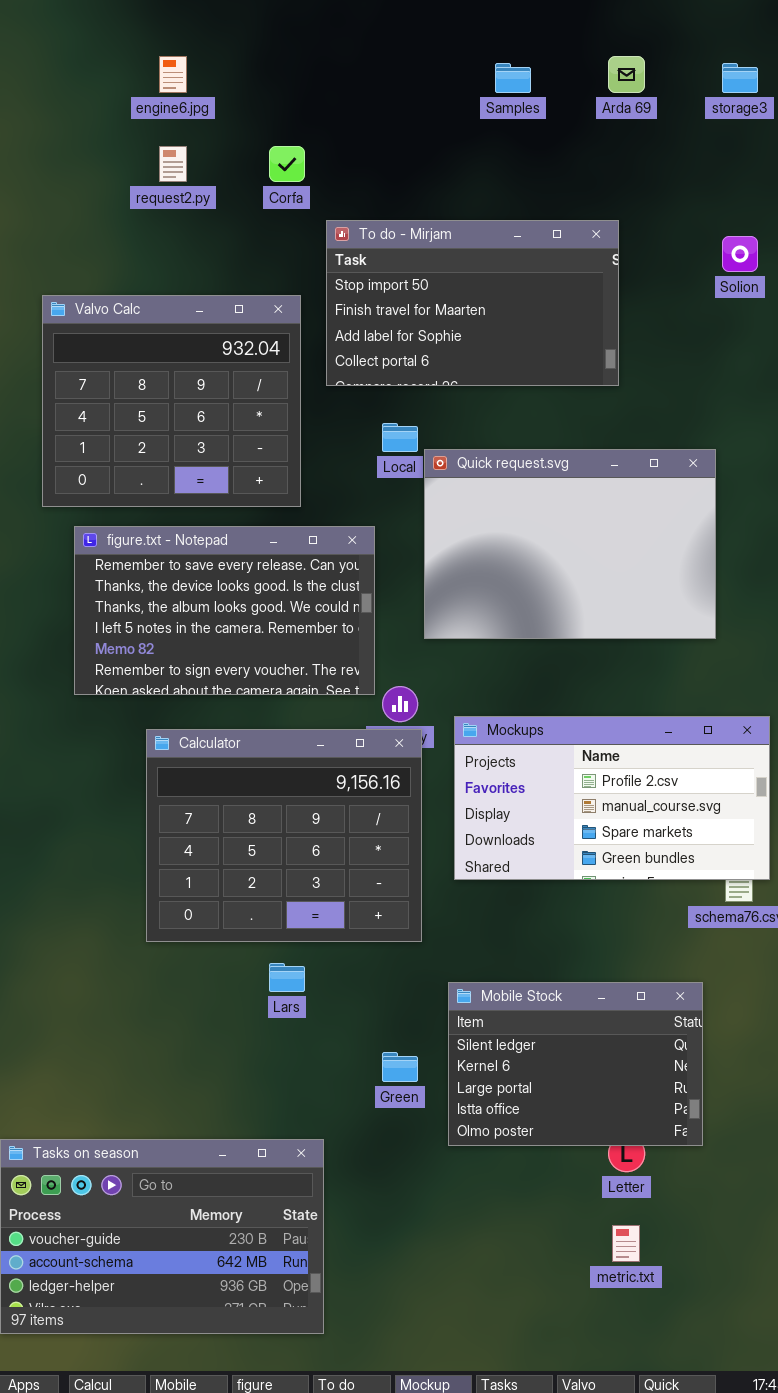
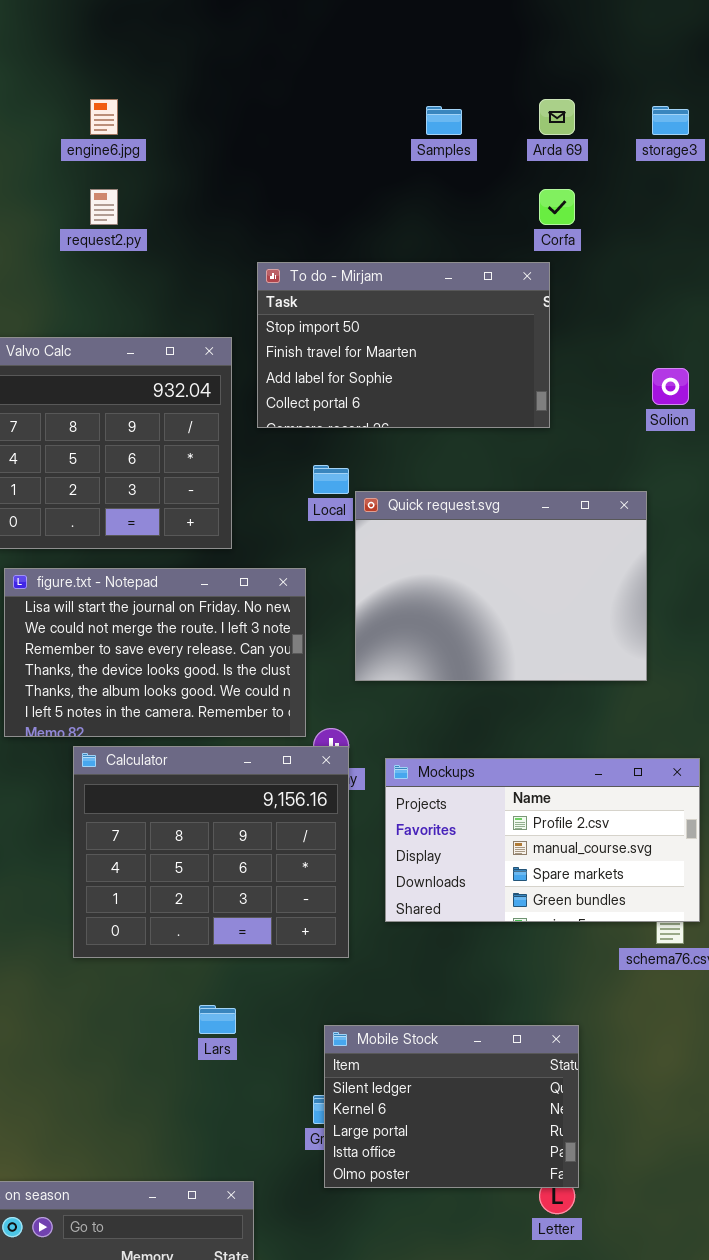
Corfa: [269,146,305,182] -> [539,189,575,225], moved
Solion: [722,236,758,272] -> [652,368,689,405], moved
figure.txt - Notepad: [74,526,375,695] -> [4,568,306,737], scrolled up 2 rows
Calculator: [146,729,422,942] -> [73,746,349,958], moved
Mobile Stock: [448,982,703,1146] -> [324,1025,579,1188], moved

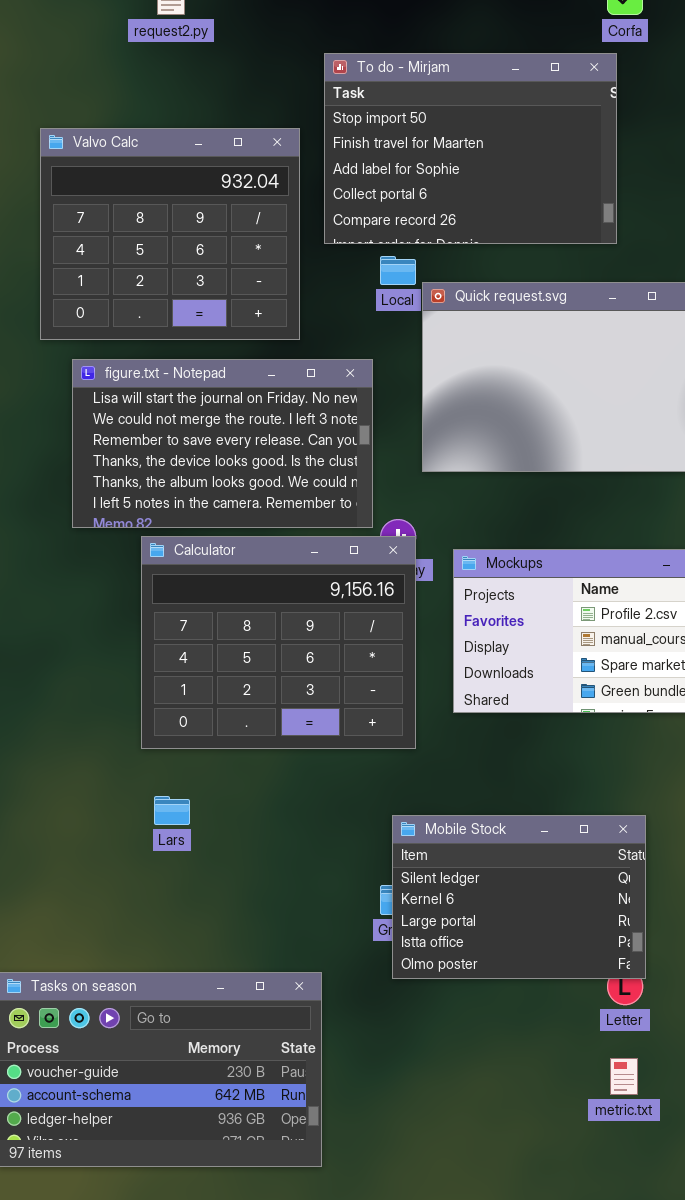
To do - Mirjam: [257,262,550,428] -> [324,53,617,244], resized
Lars: [199,1005,236,1034] -> [154,796,190,825], moved

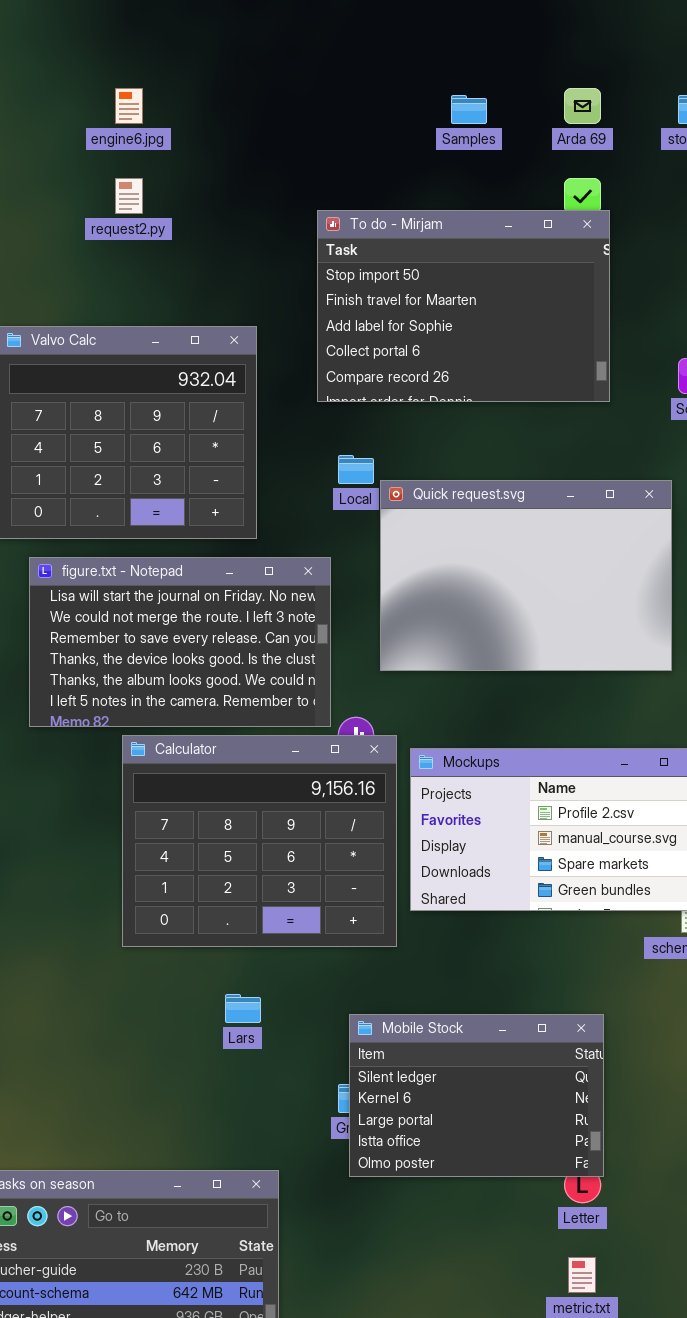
To do - Mirjam: [324,53,617,244] -> [317,210,610,402], moved
Calculator: [141,536,416,749] -> [122,735,397,947], moved
Lars: [154,796,190,825] -> [225,994,261,1023], moved

